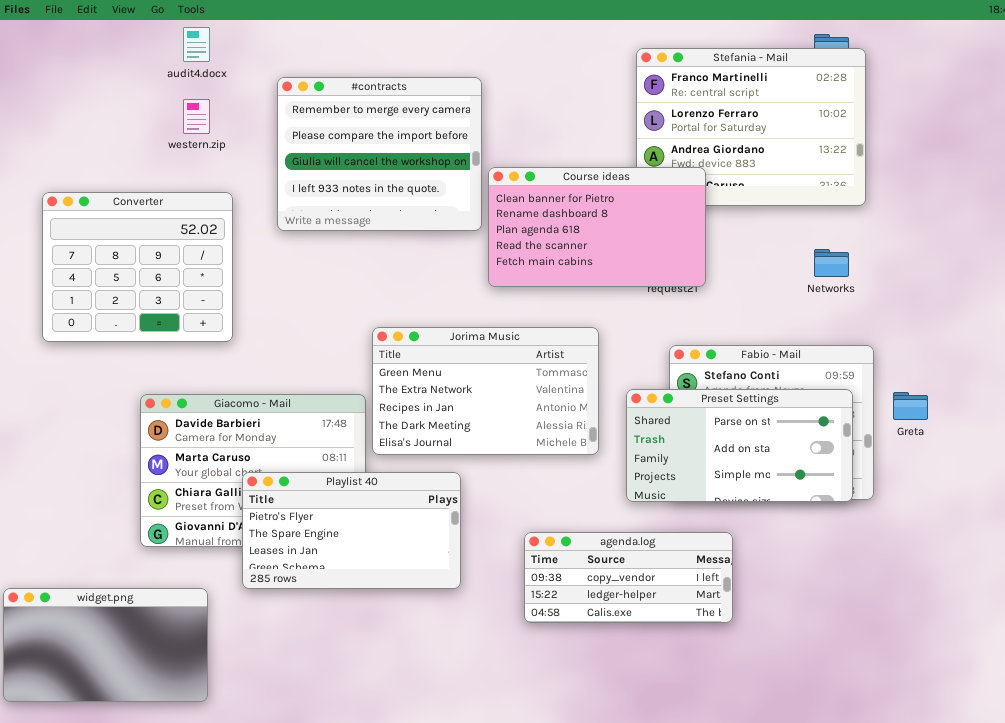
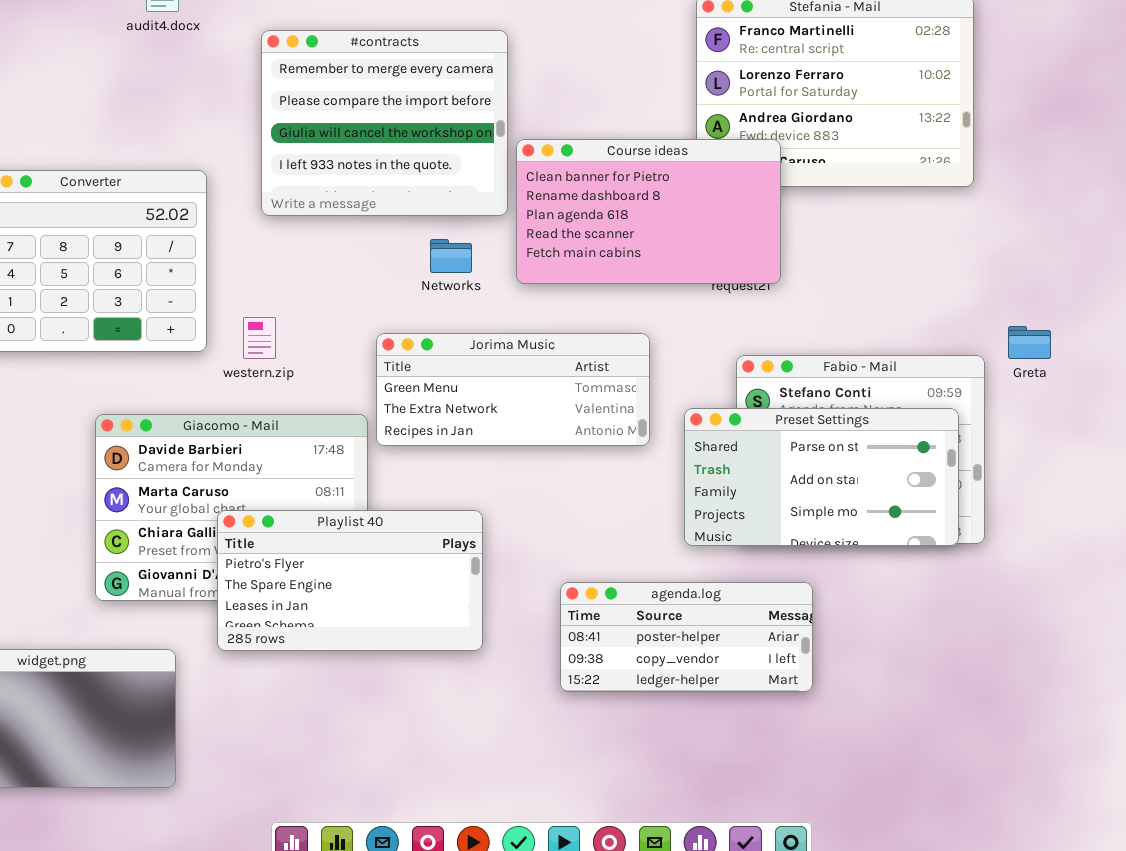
western.zip: [183,99,210,134] -> [243,317,276,359], moved
Networks: [814,249,849,277] -> [430,239,472,273], moved
Jorima Music: [372,327,599,455] -> [376,333,650,446], resized
Greta: [893,392,928,420] -> [1008,326,1051,359], moved
agenda.log: [524,532,733,623] -> [560,582,813,692], scrolled up 1 row

